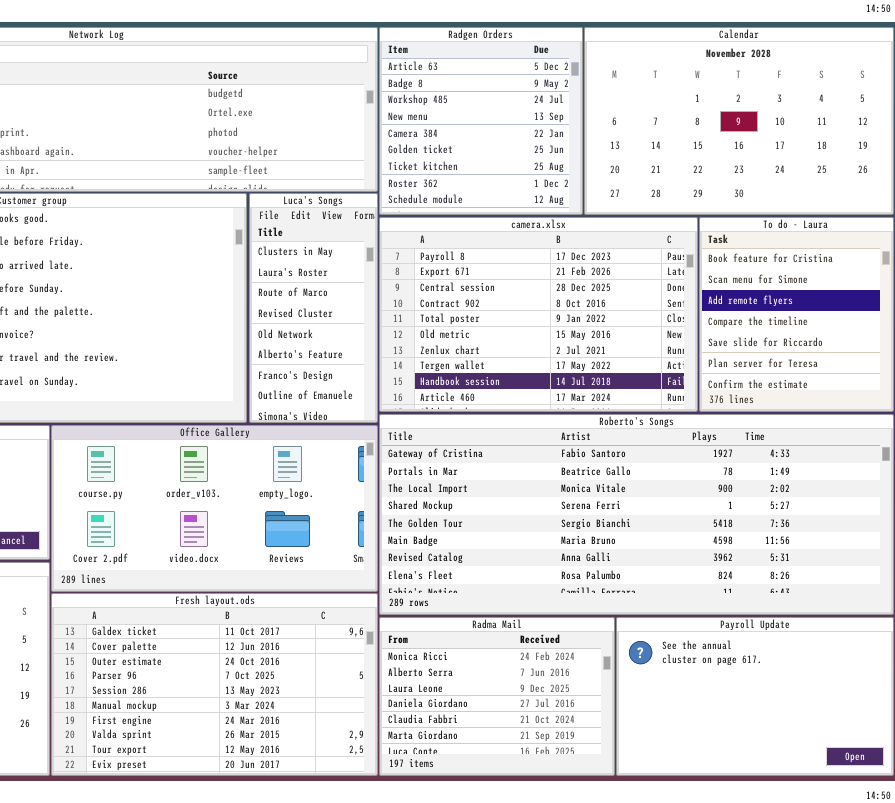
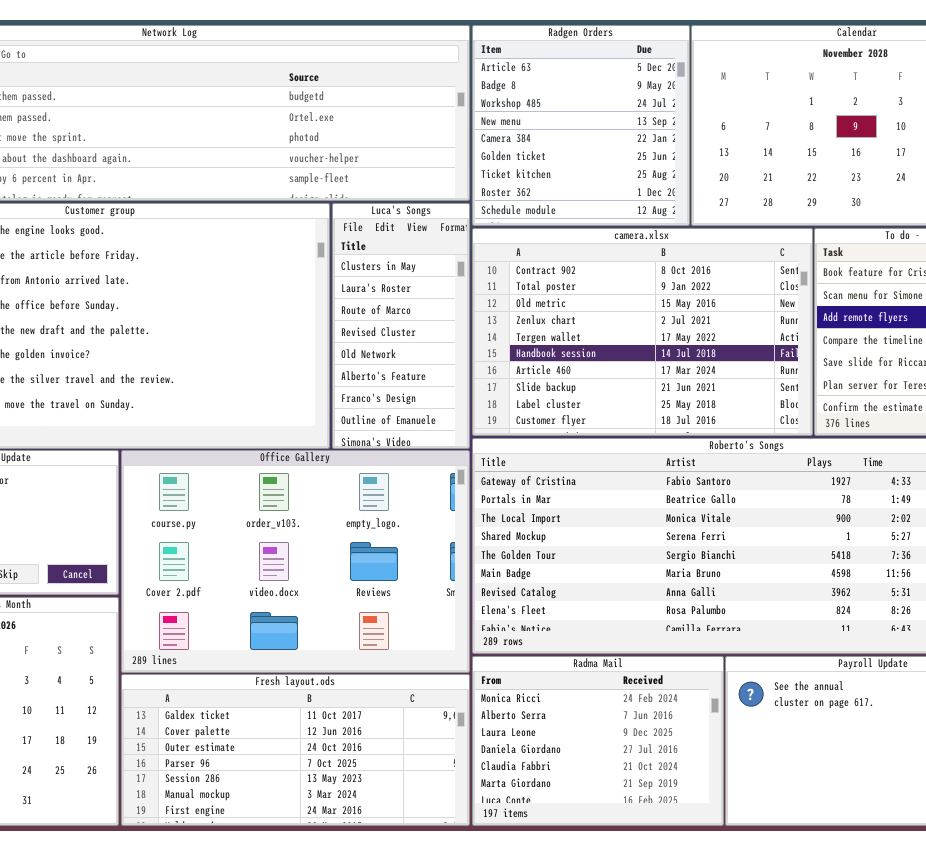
camera.xlsx: [379,217,698,412] -> [472,228,813,436], scrolled down 3 rows
Office Gallery: [51,425,378,592] -> [121,450,470,673], resized
Fresh layout.ods: [51,593,378,776] -> [121,674,470,826], resized

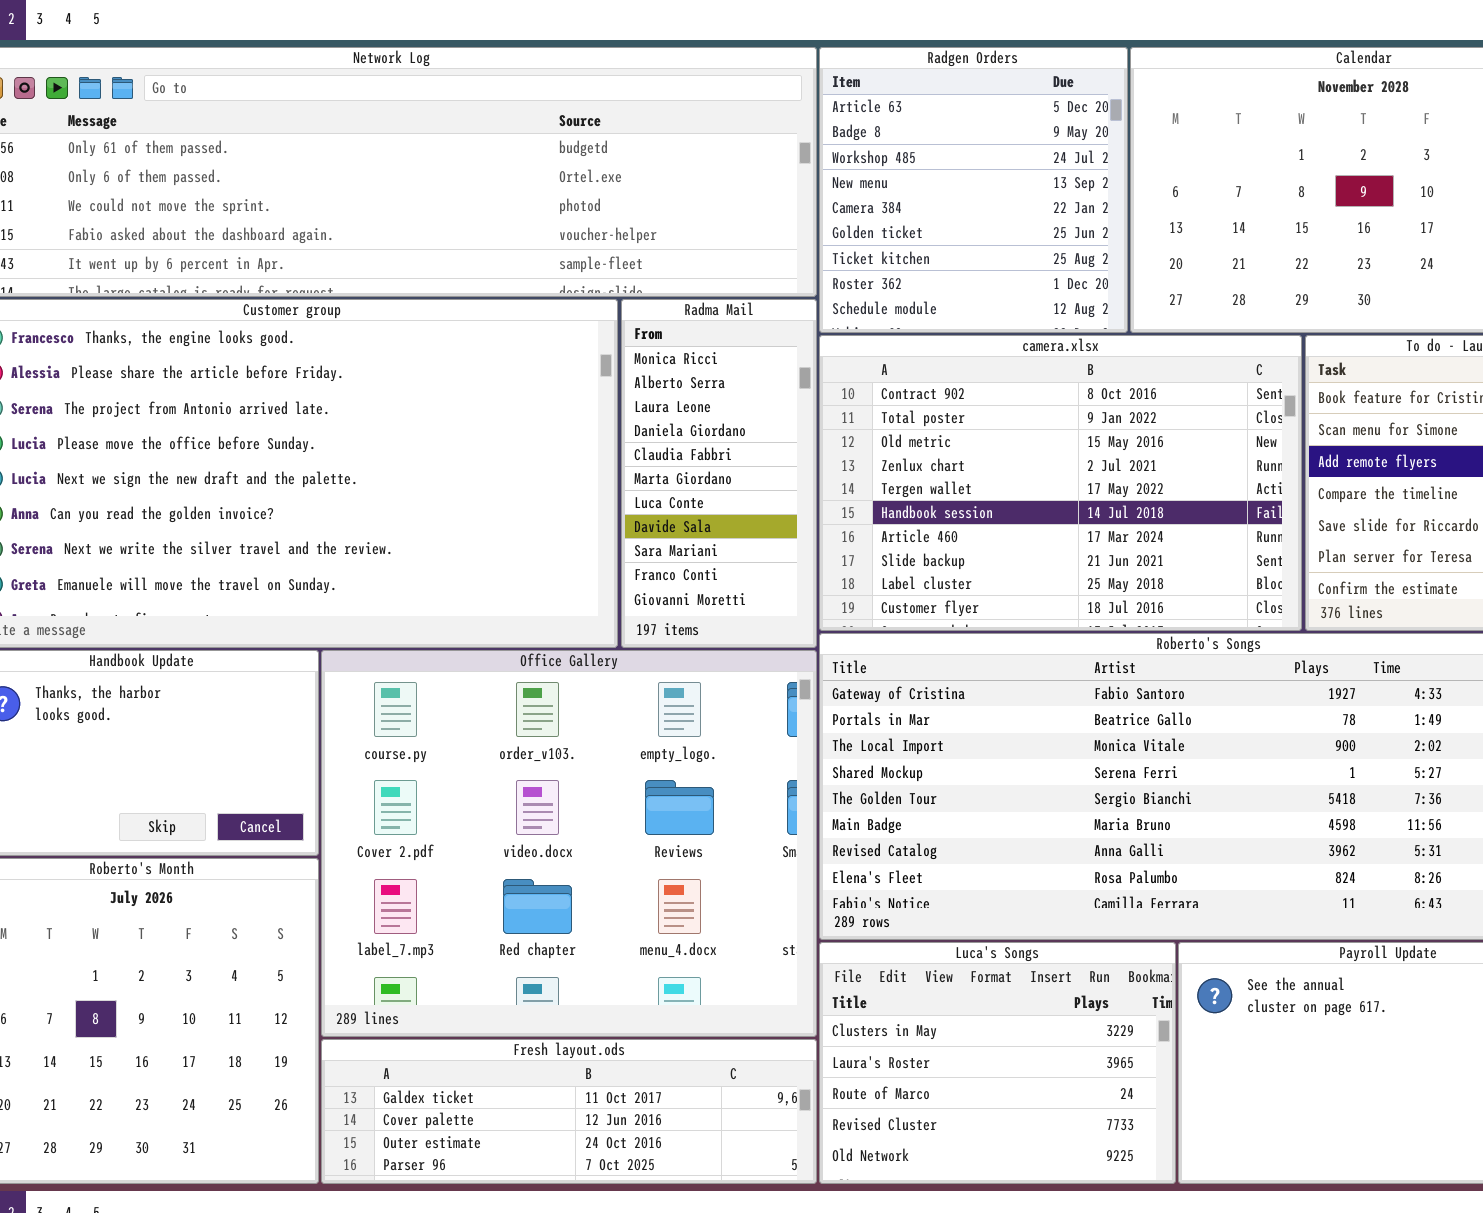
Luca's Songs: [332,203,470,449] -> [819,942,1176,1184], moved, resized
Office Gallery: [121,450,470,673] -> [321,650,817,1037], resized
Radma Mail: [472,656,724,826] -> [621,299,817,648], moved, resized
Fresh layout.ods: [121,674,470,826] -> [321,1039,817,1184], resized

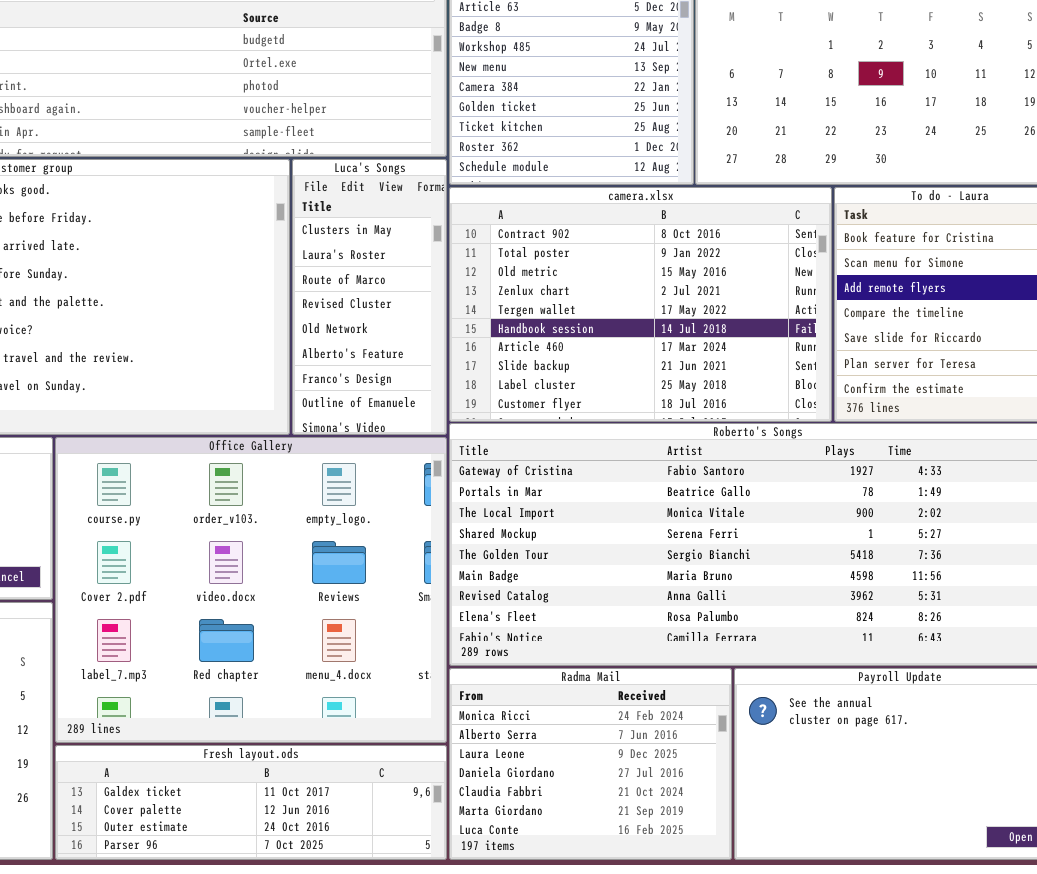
Radma Mail: [621,299,817,648] -> [449,668,732,860], moved, resized
Luca's Songs: [819,942,1176,1184] -> [292,159,447,435], moved, resized

